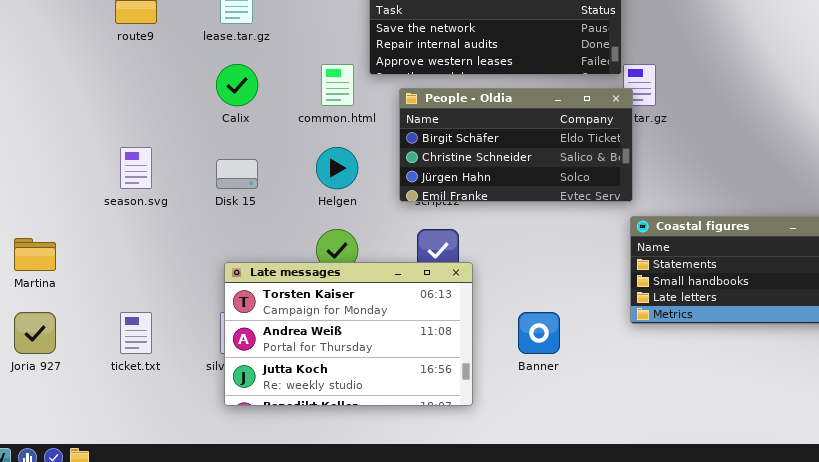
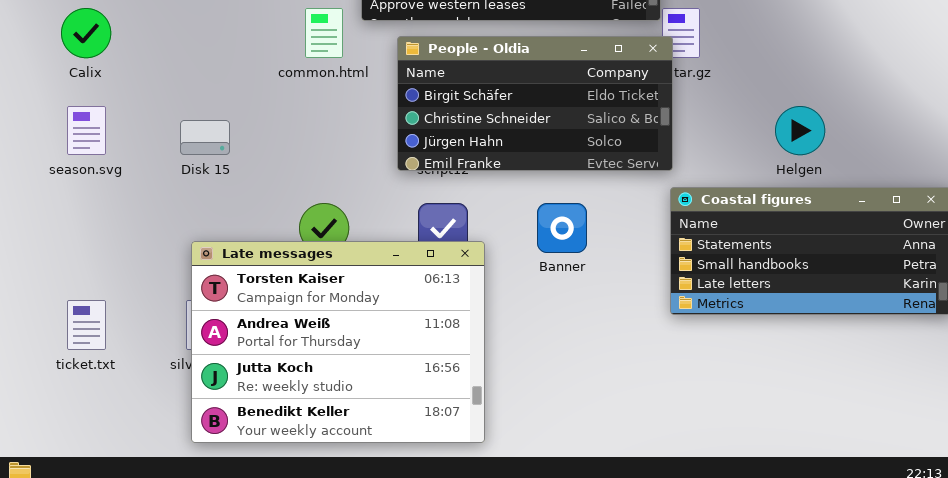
Calix: [216,64,258,106] -> [61,8,111,58], moved
Helgen: [316,147,358,189] -> [775,106,825,155], moved
Late messages: [224,262,473,406] -> [191,241,485,443], resized
Banner: [518,312,560,354] -> [537,203,587,253], moved

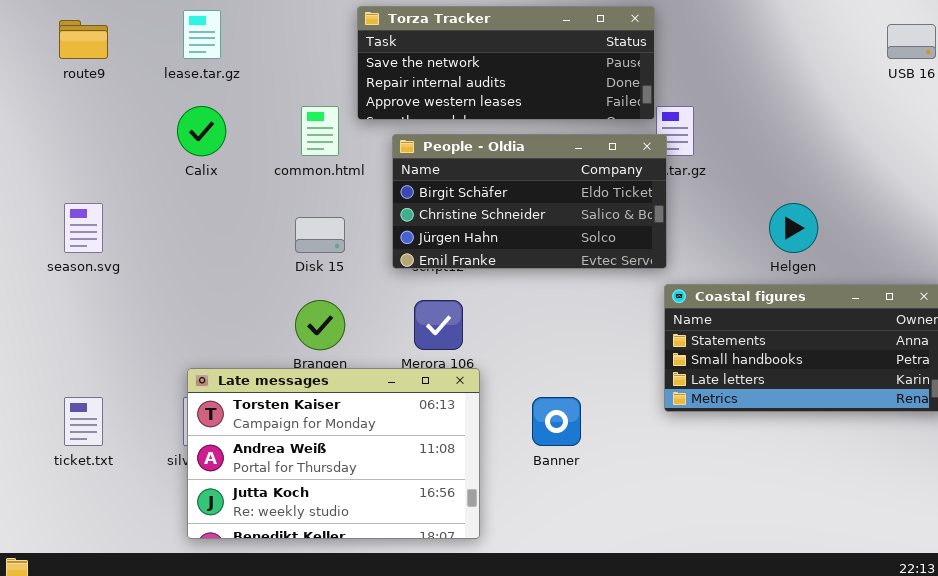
Calix: [61,8,111,58] -> [177,106,226,156], moved
Disk 15: [180,120,230,155] -> [295,217,345,253], moved
Banner: [537,203,587,253] -> [532,397,581,446], moved
Late messages: [191,241,485,443] -> [187,368,480,539], resized

